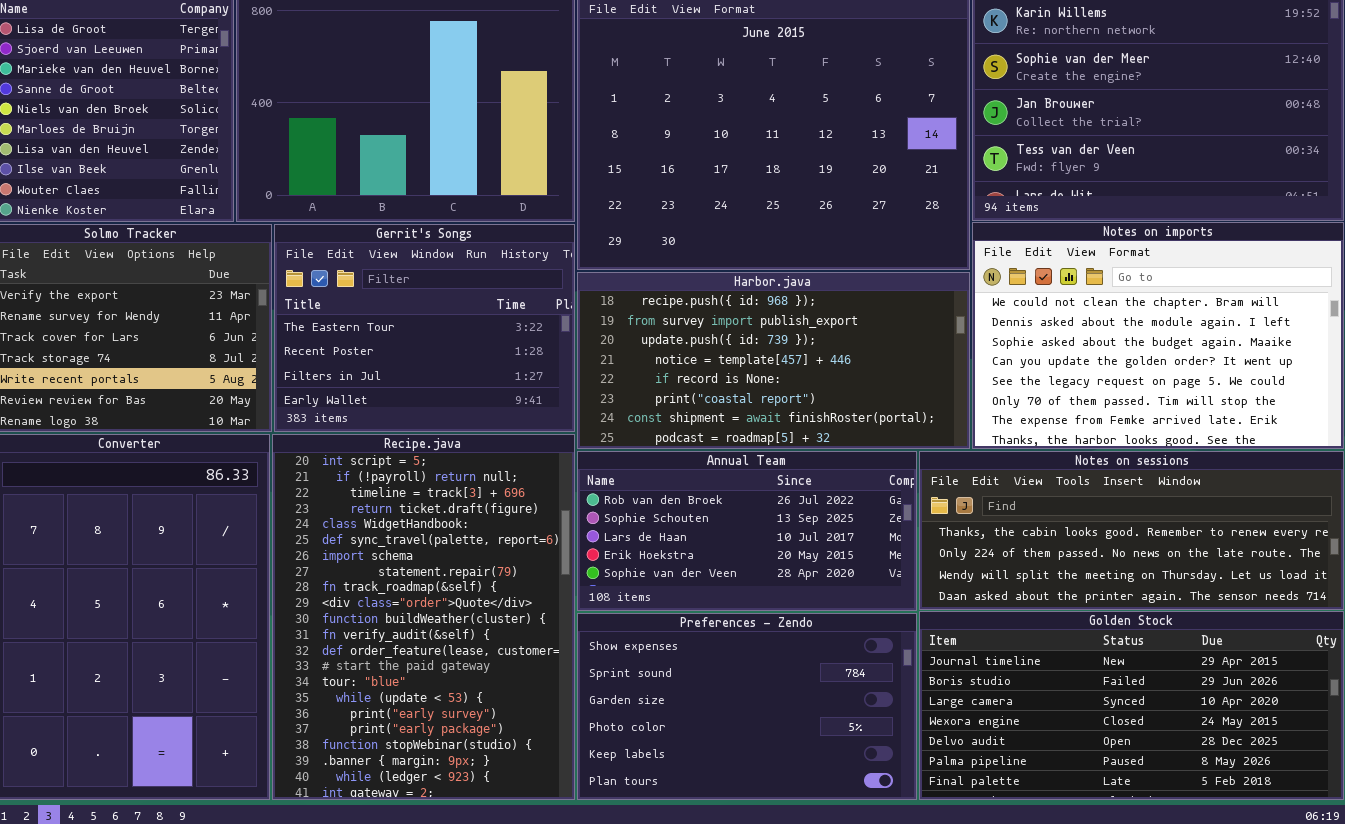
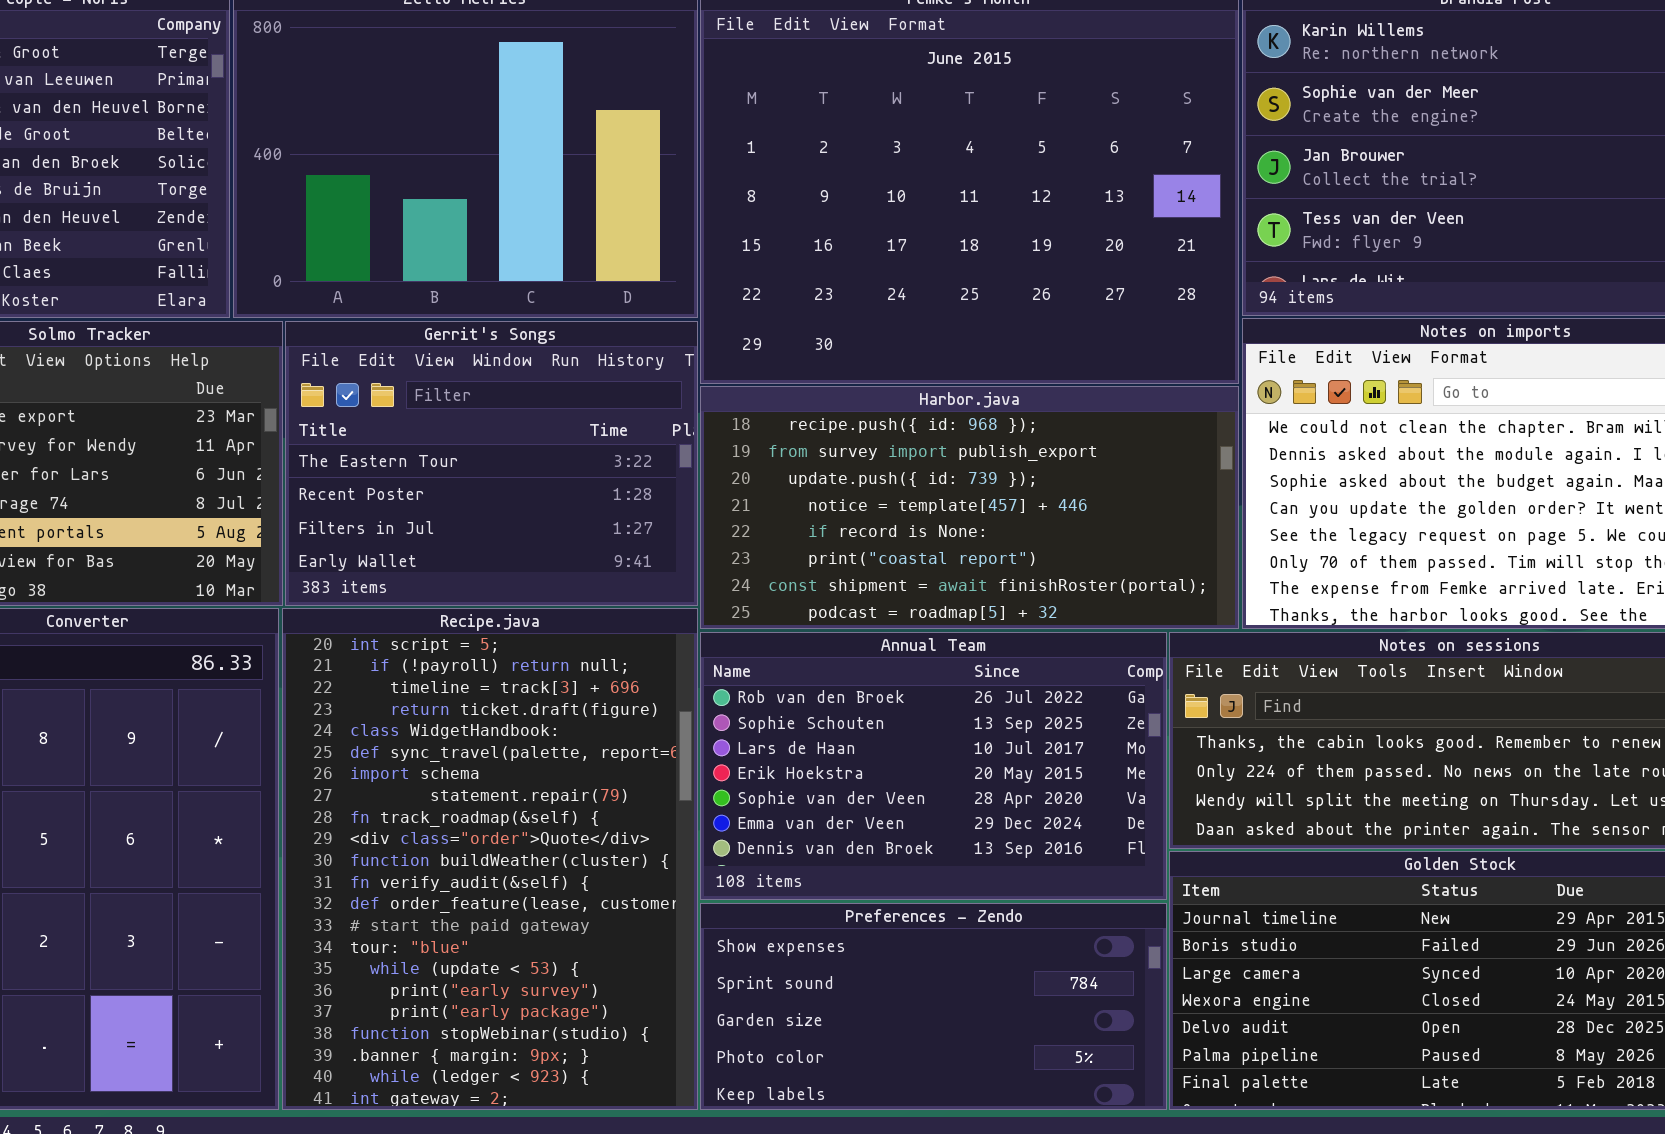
Annual Team: [577,451,917,611] -> [700,632,1167,900], resized
Preferences - Zendo: [577,613,917,800] -> [700,903,1167,1110], resized

